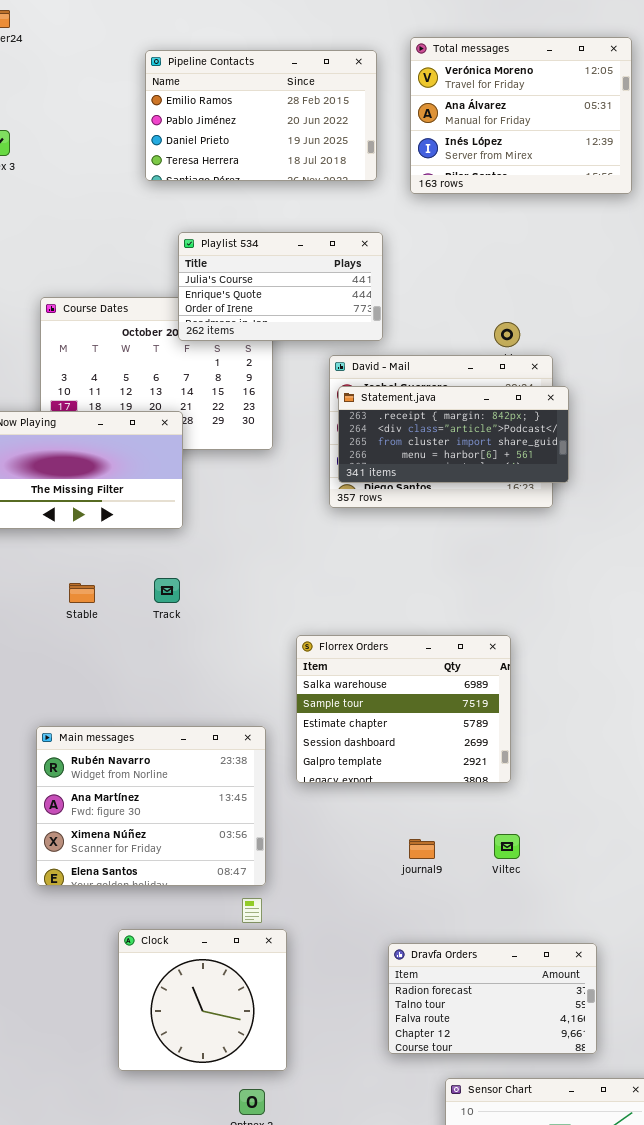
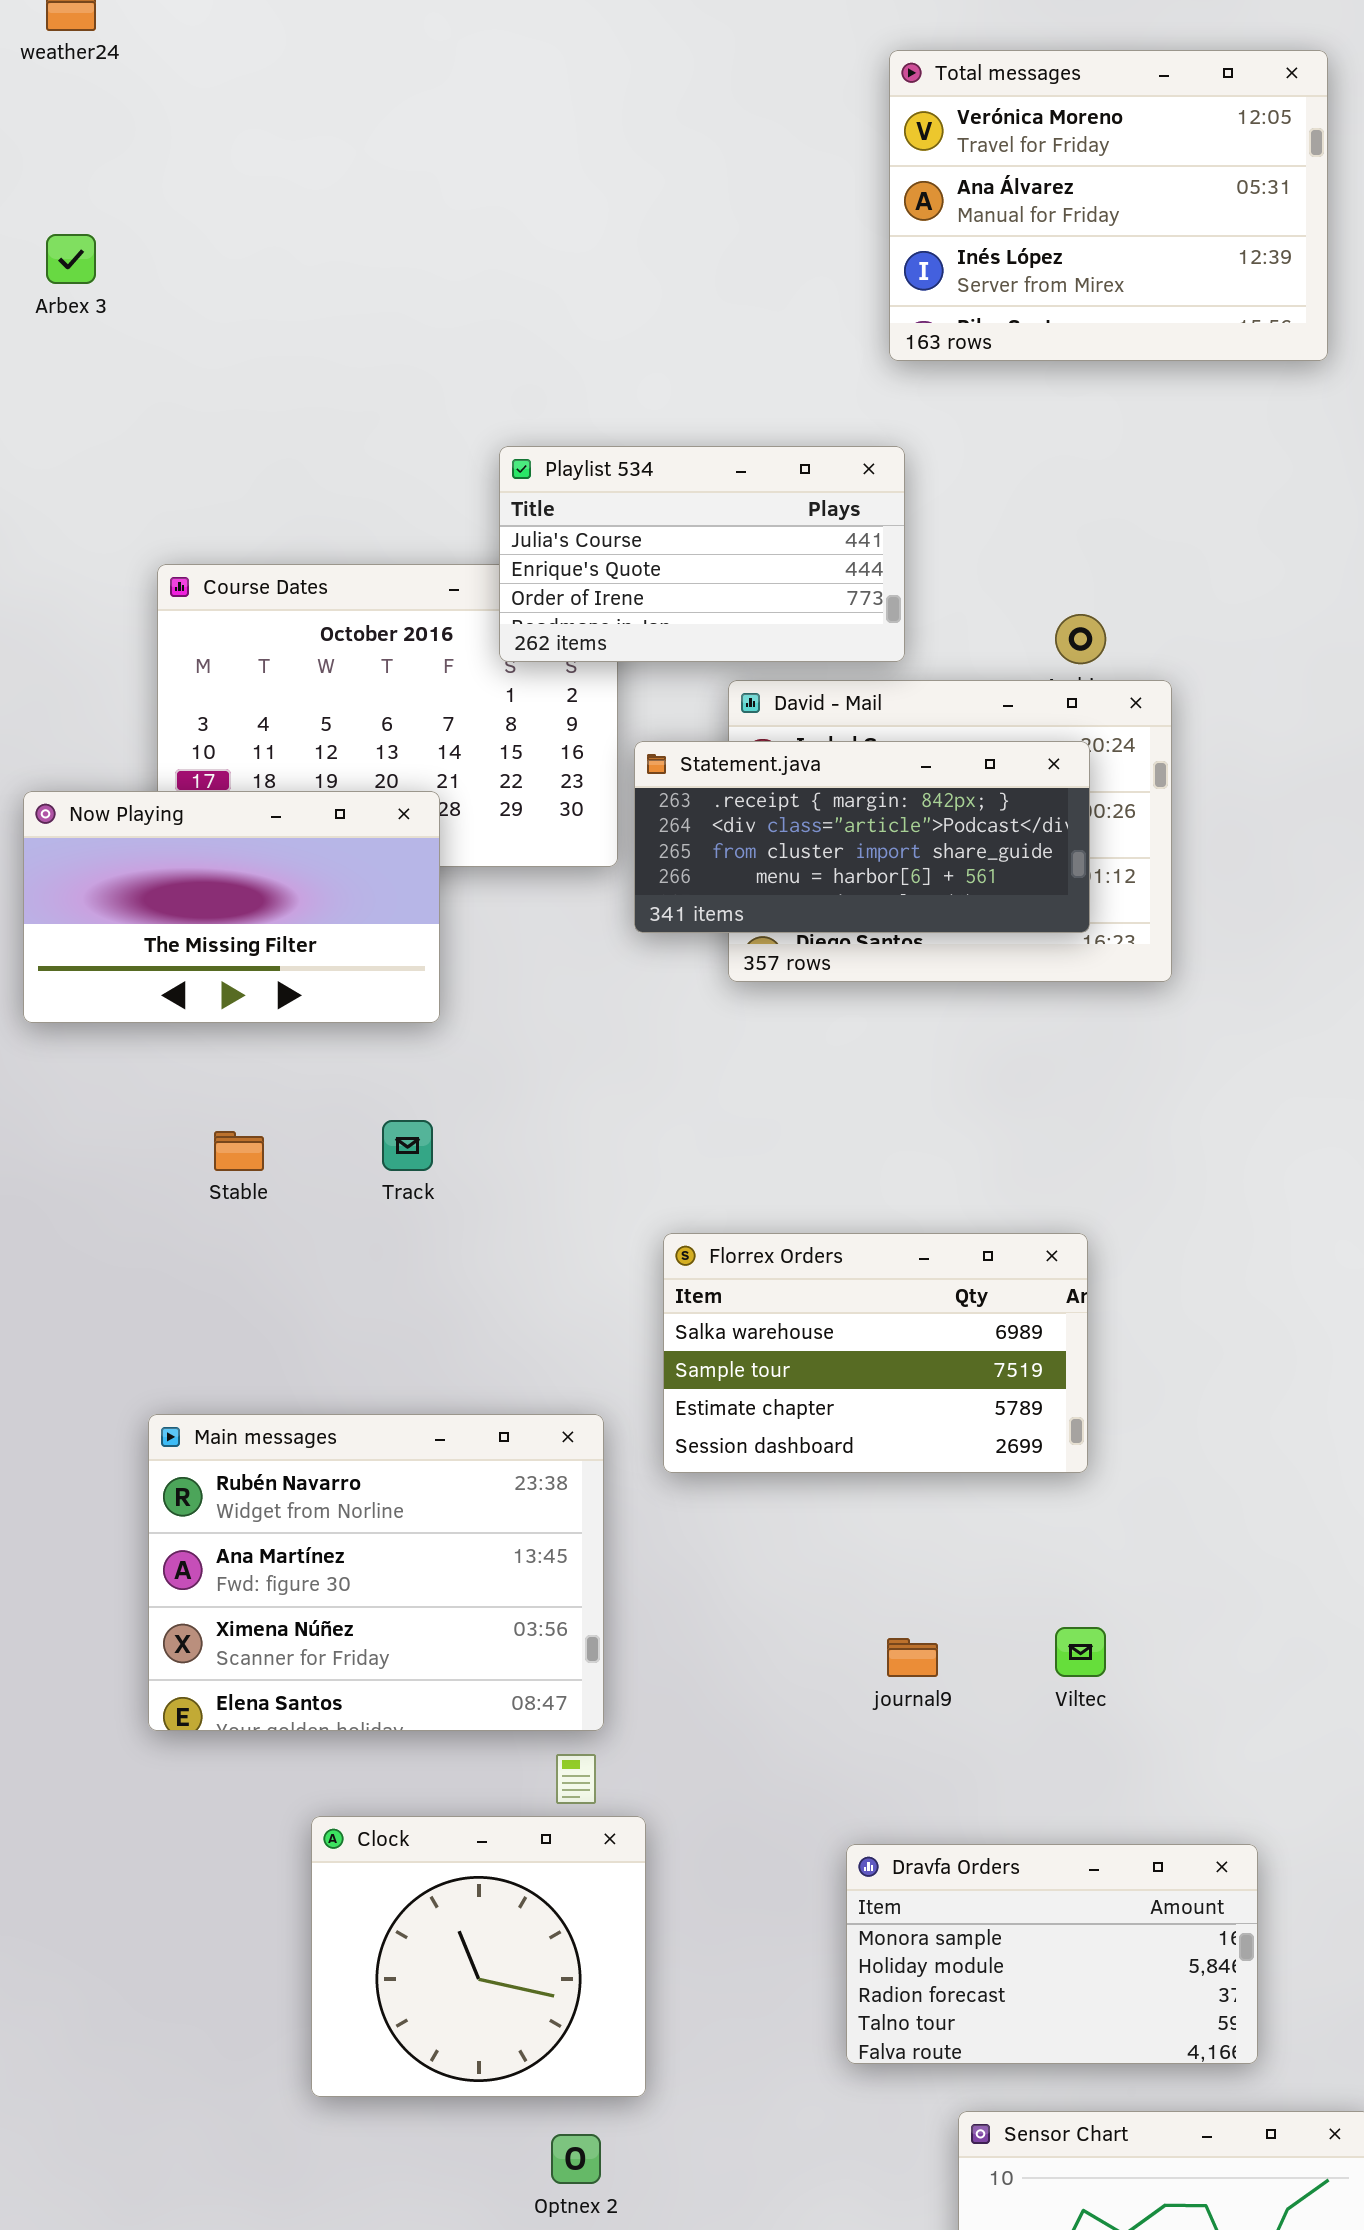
Pipeline Contacts: [145,50,377,181] -> none, closed
Playlist 534: [178,232,383,341] -> [499,446,905,662], moved
Statement.java: [338,386,569,483] -> [634,741,1090,933], moved
Florrex Orders: [296,635,511,783] -> [663,1233,1088,1473], resized
Dravfa Orders: [388,943,597,1054] -> [846,1844,1258,2064], scrolled up 2 rows

